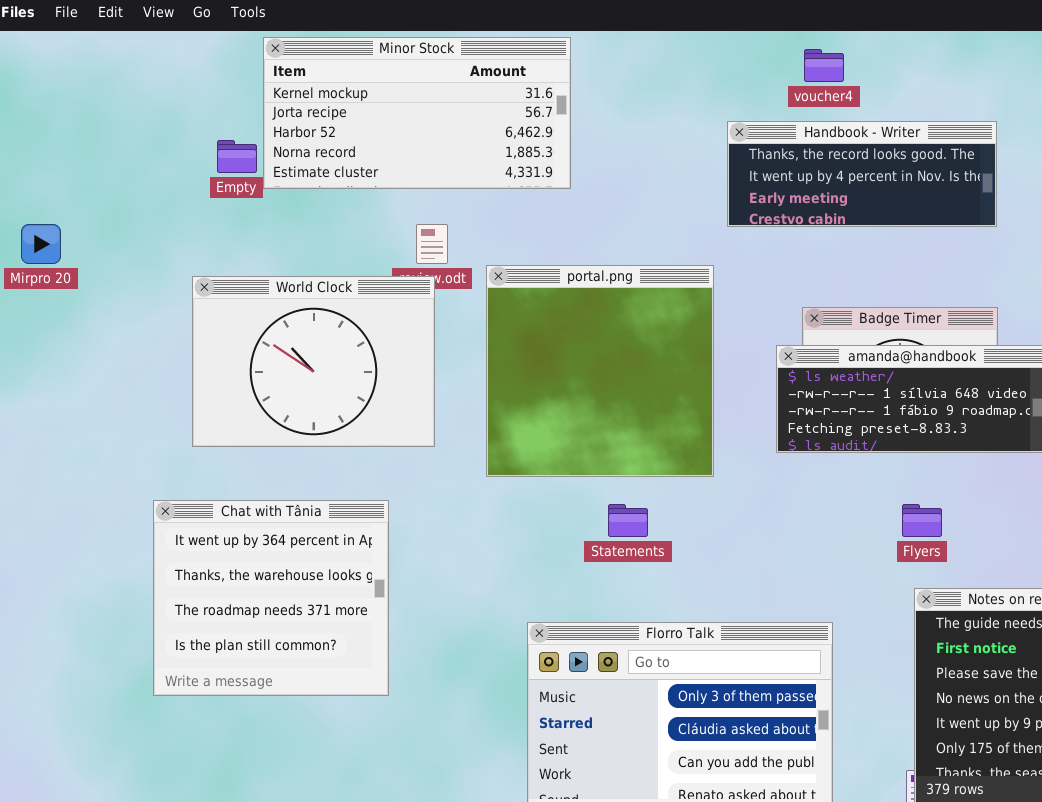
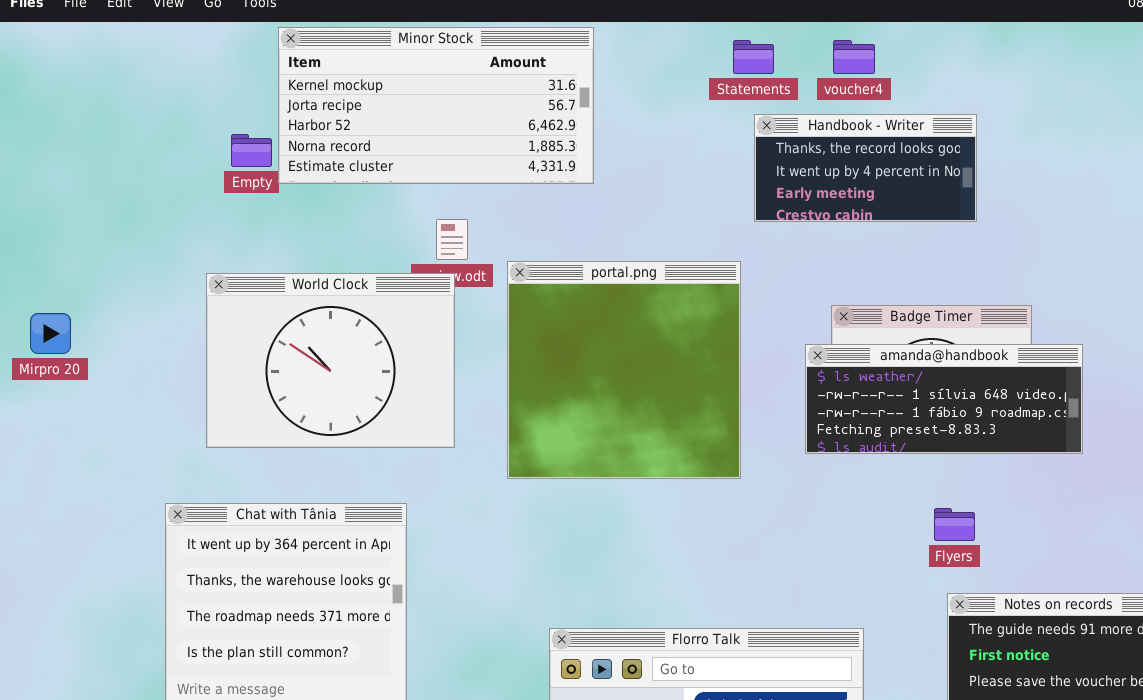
Handbook - Writer: [727,121,997,227] -> [754,114,977,222], resized
Mirpro 20: [21,224,61,264] -> [30,313,71,354], moved
Statements: [608,504,648,537] -> [733,40,774,74], moved

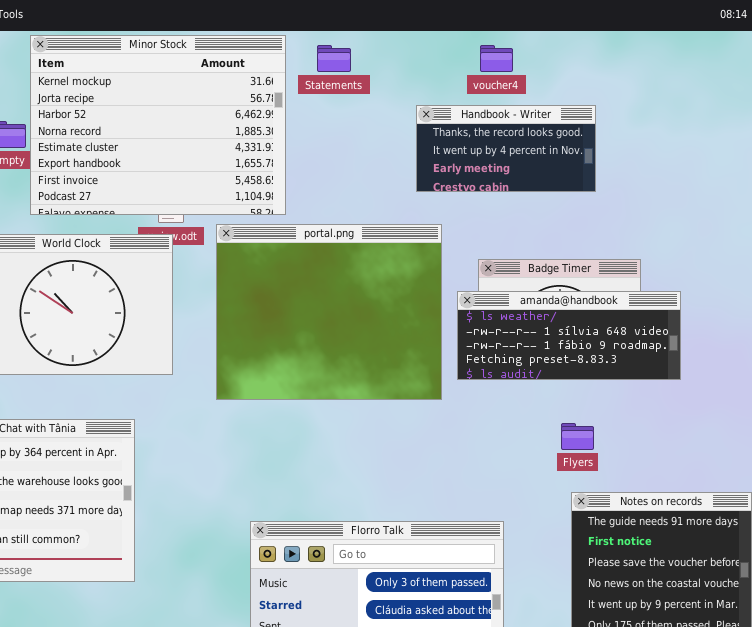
Minor Stock: [278,27,594,184] -> [30,35,286,215], resized
Statements: [733,40,774,74] -> [317,45,351,72], moved
portal.png: [507,261,741,479] -> [216,224,442,400], resized

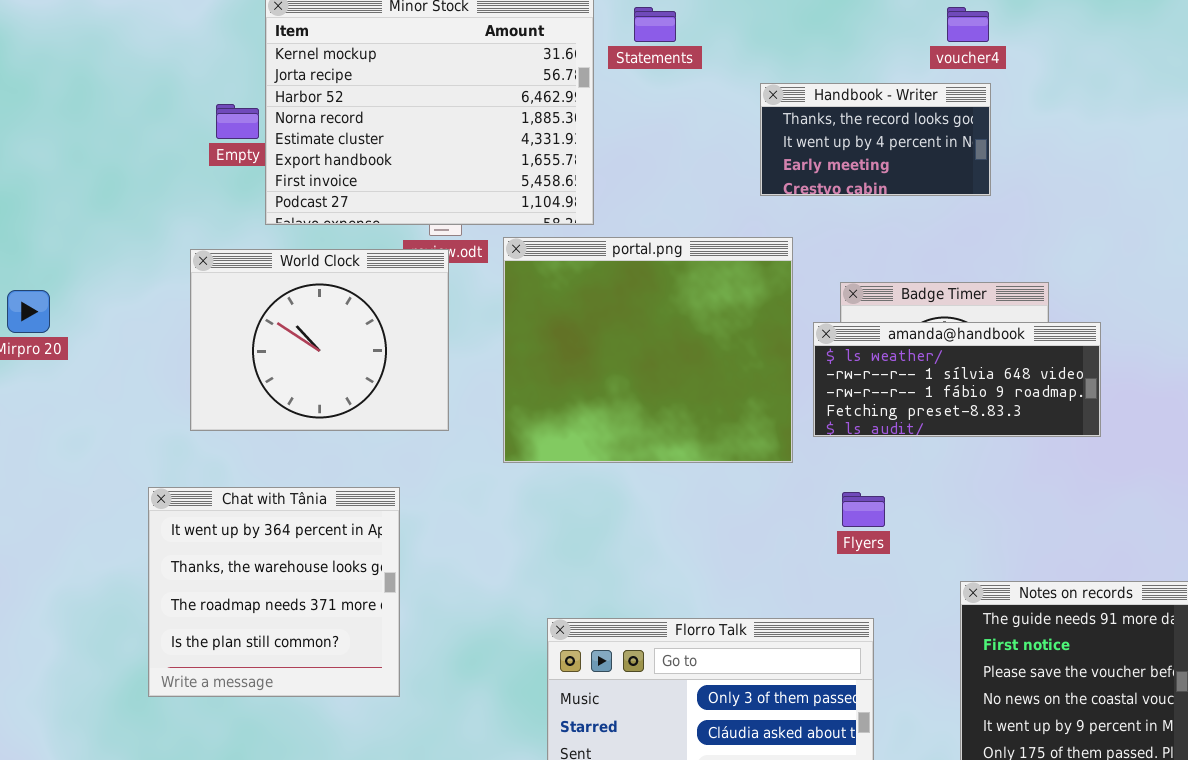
voucher4: [480,45,513,72] -> [947,7,989,42], moved
Flyers: [561,423,594,450] -> [842,492,885,527], moved

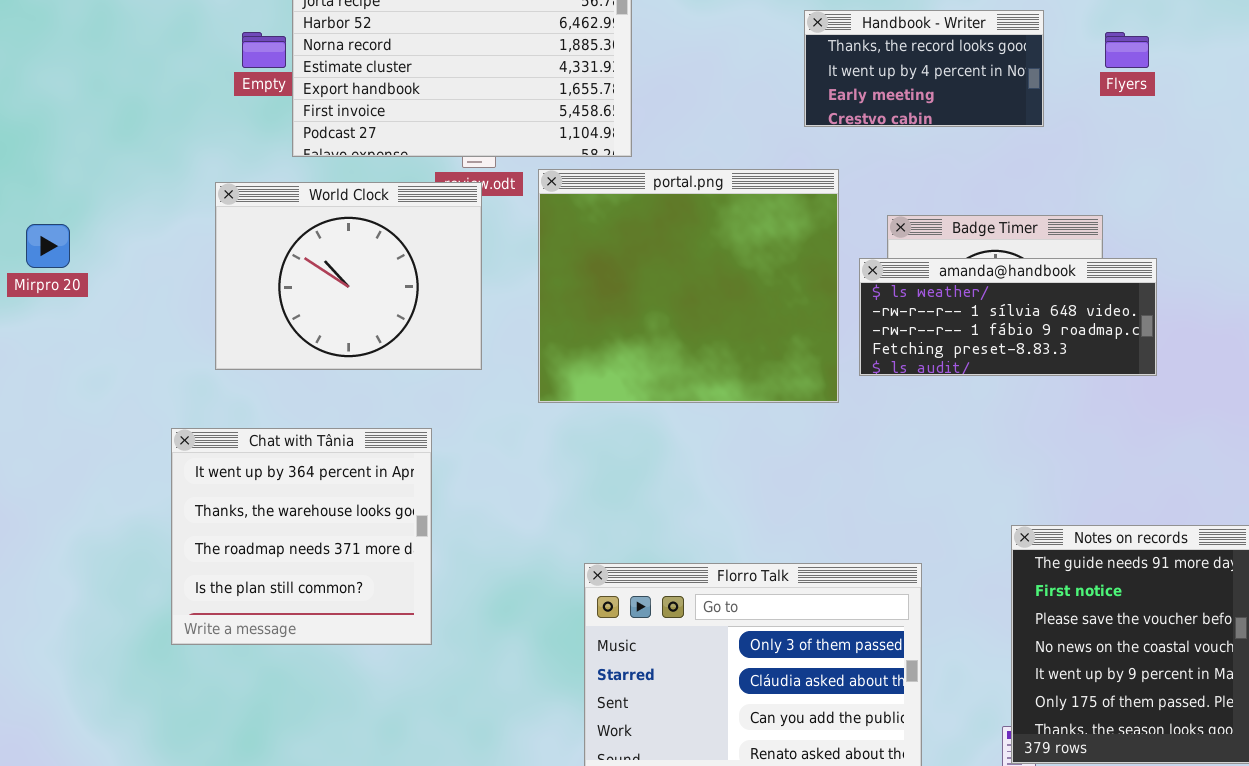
Flyers: [842,492,885,527] -> [1105,32,1149,68], moved

